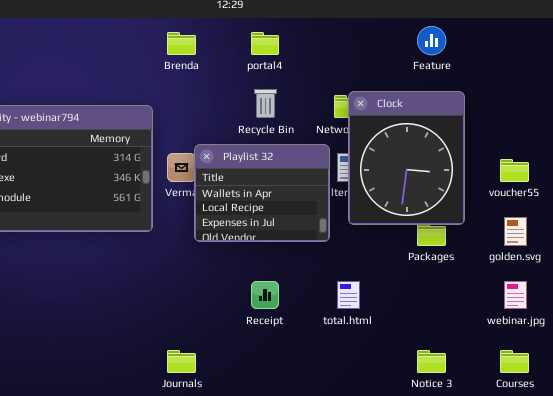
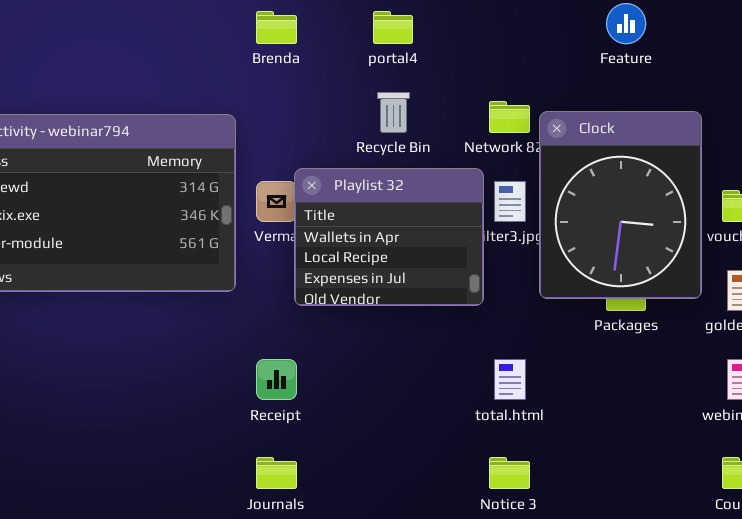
Clock: [348,91,465,225] -> [539,111,702,299], moved
Receipt: [251,281,279,309] -> [256,359,297,400], moved
Notice 3: [417,350,446,373] -> [489,457,530,489], moved

